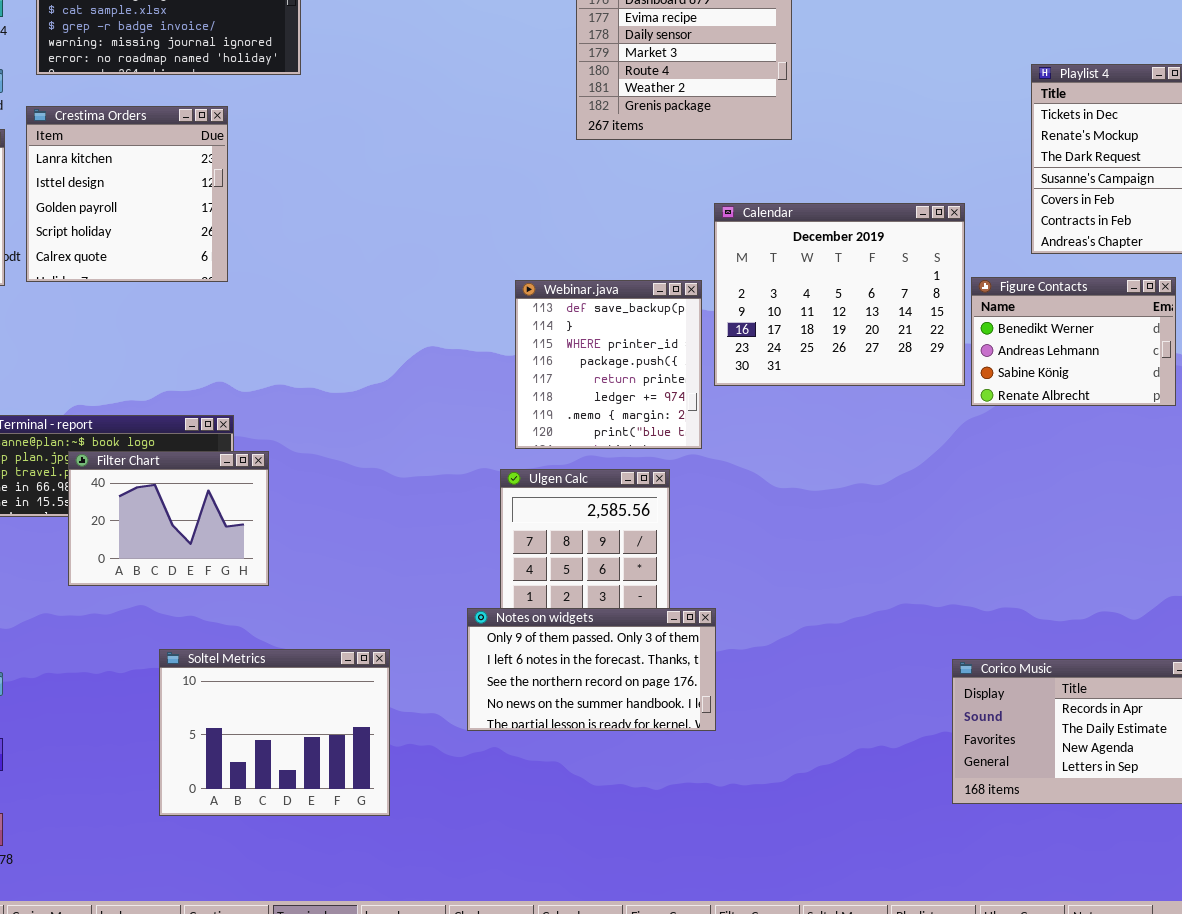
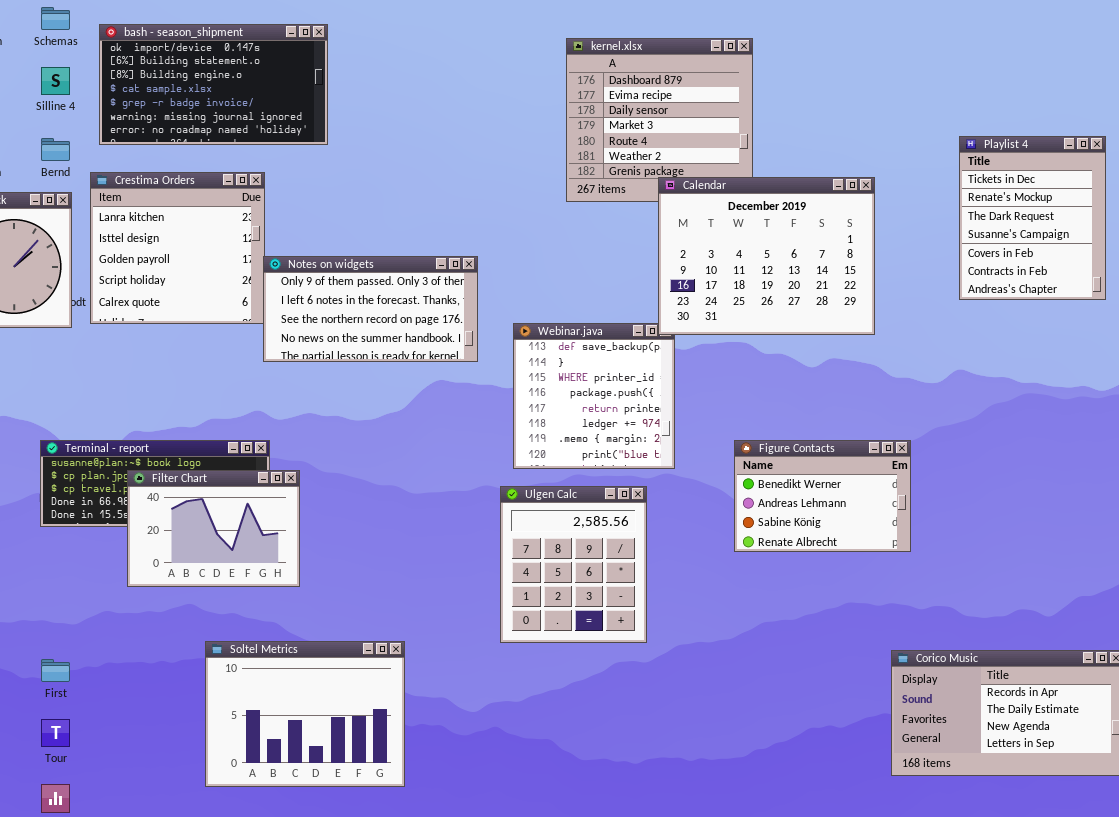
Calendar: [714,203,965,386] -> [658,177,875,335], moved
Figure Contacts: [971,277,1176,406] -> [734,440,911,552], moved
Notes on widgets: [467,608,716,731] -> [263,256,478,362], moved

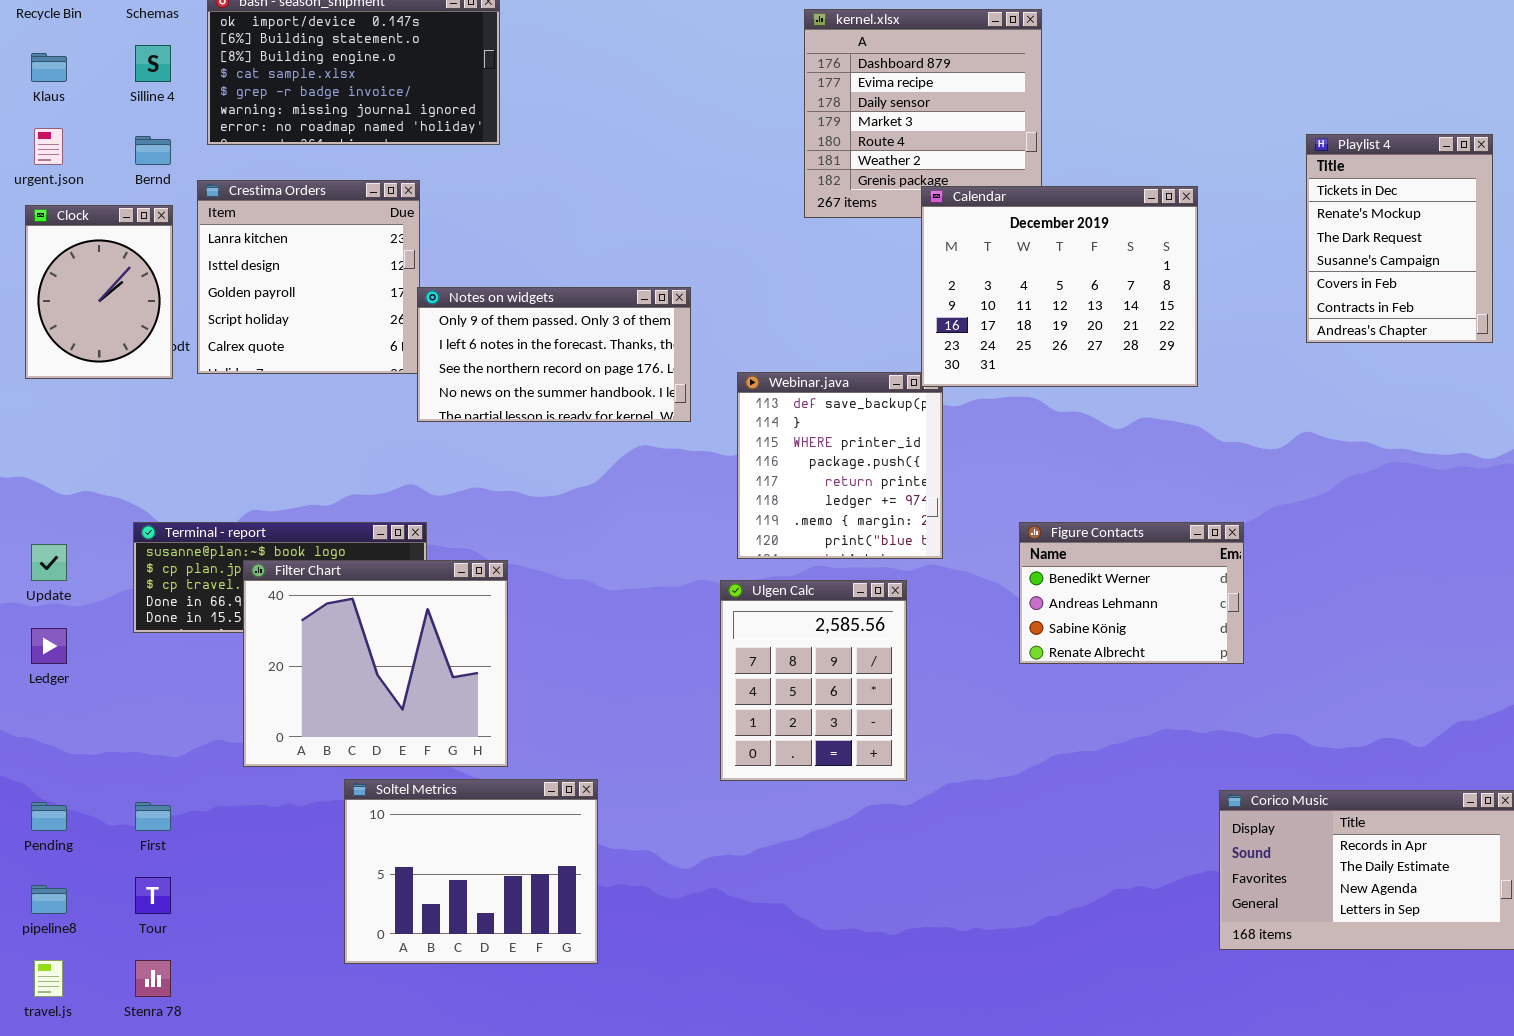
Filter Chart: [127,470,300,587] -> [243,560,508,767], resized

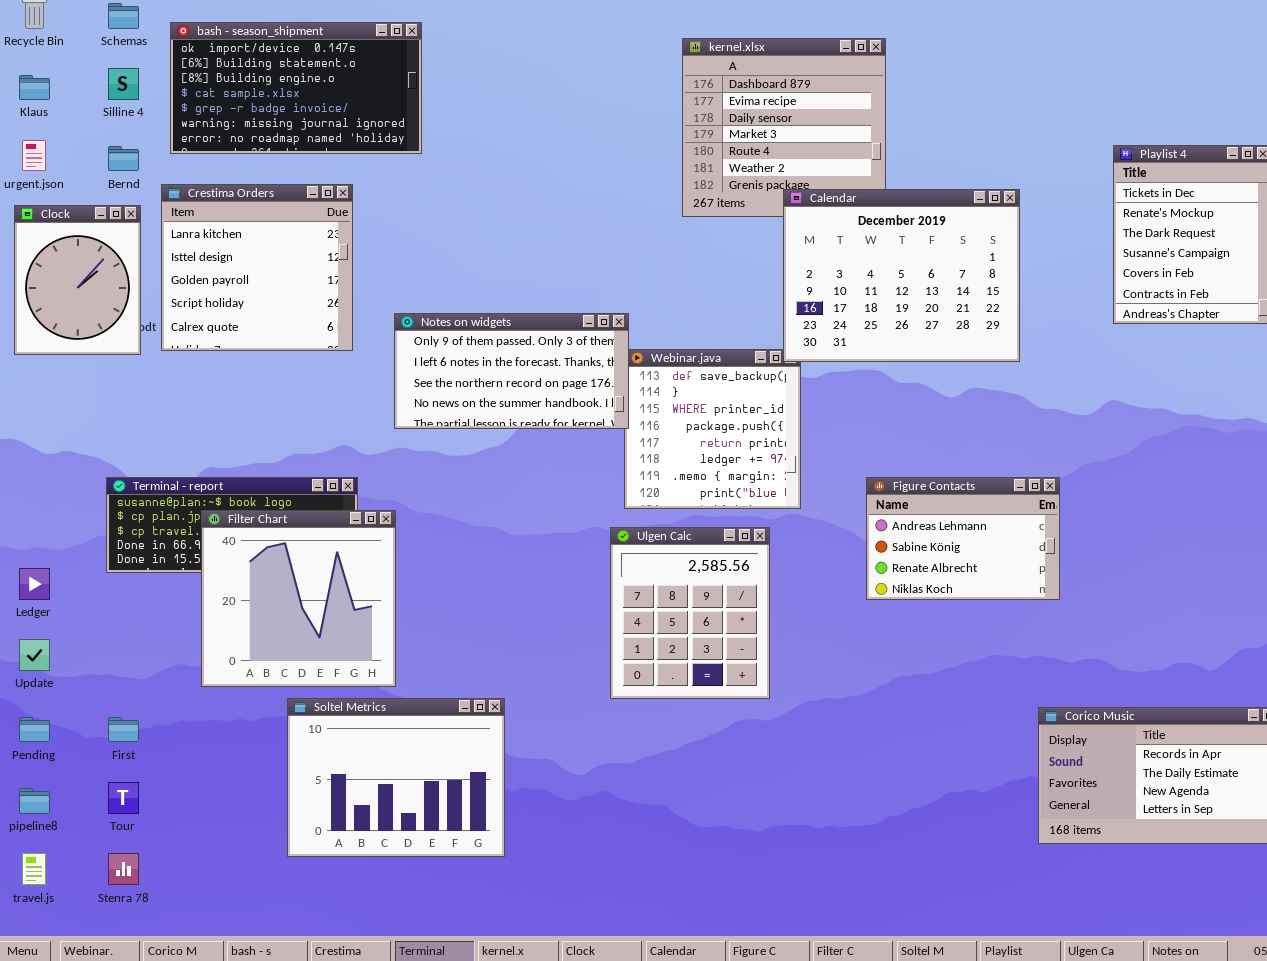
Notes on widgets: [417,287,691,422] -> [394,313,629,429], moved
Figure Contacts: [1019,522,1244,664] -> [866,477,1060,600], scrolled down 1 row
Update: [31,544,67,581] -> [19,639,50,671], moved
Filter Chart: [243,560,508,767] -> [201,510,396,687], resized

